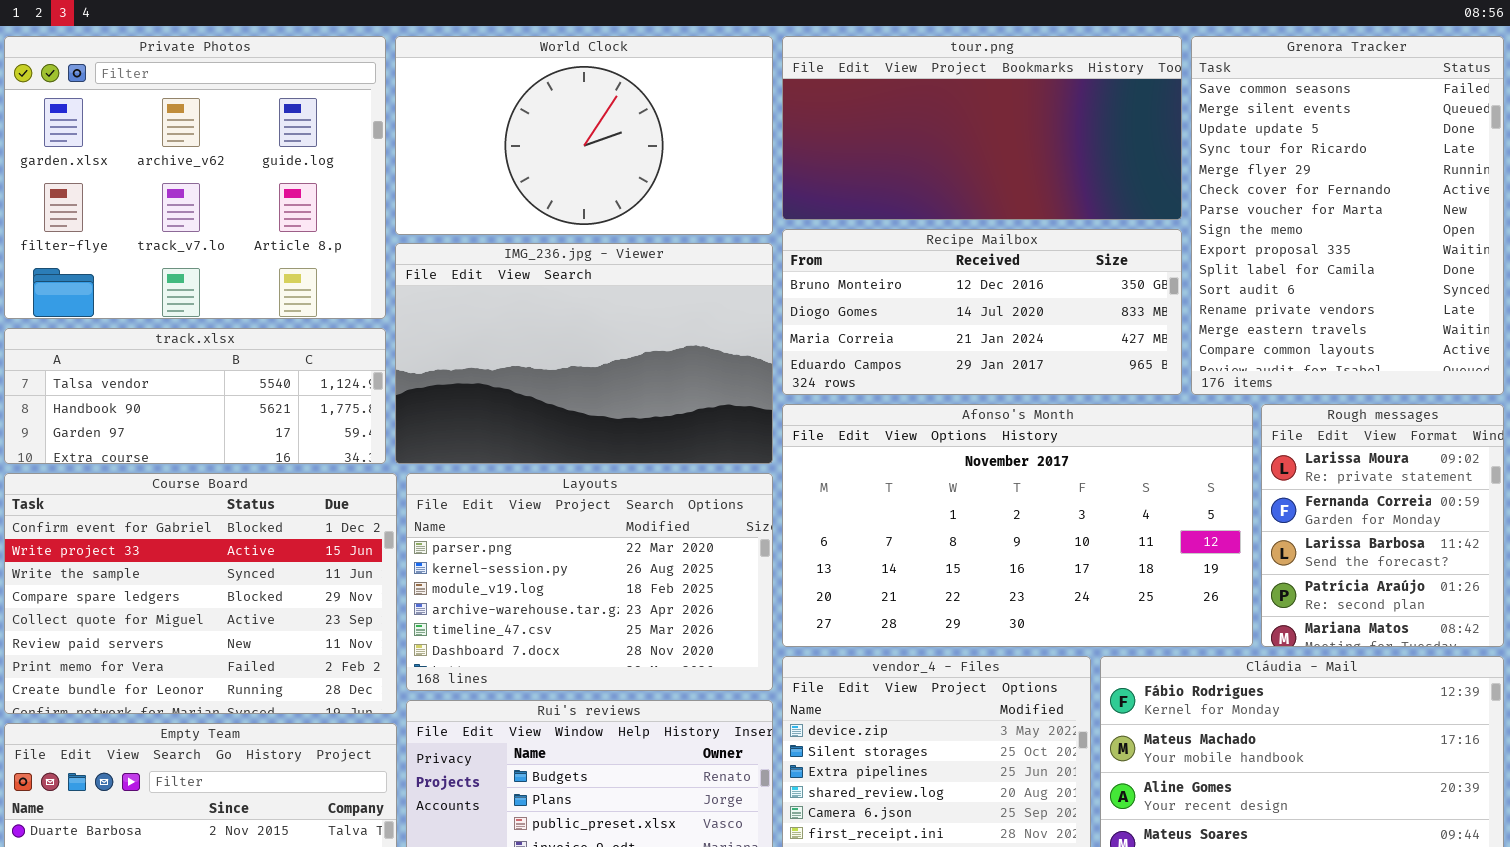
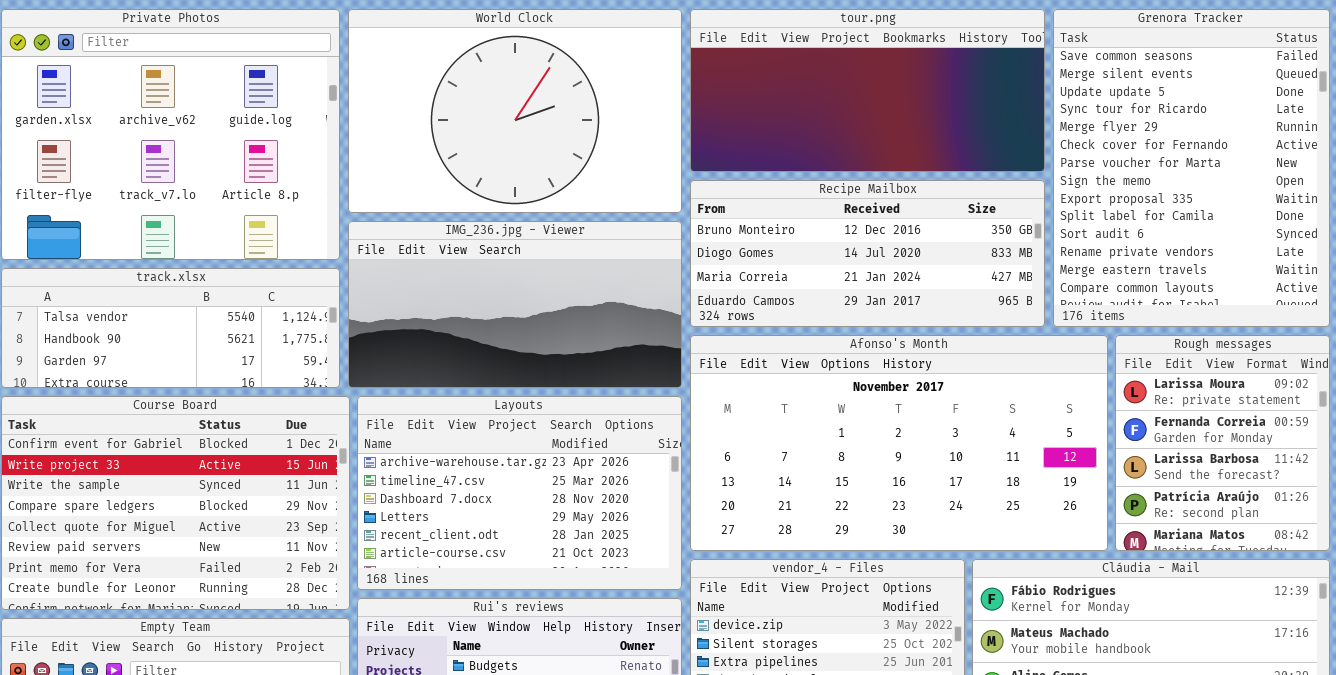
World Clock: [395,36,773,235] -> [348,9,682,213], resized
IMG_236.jpg - Viewer: [395,243,773,464] -> [348,221,682,388], resized
Layouts: [406,473,773,691] -> [357,396,682,590], scrolled down 3 rows

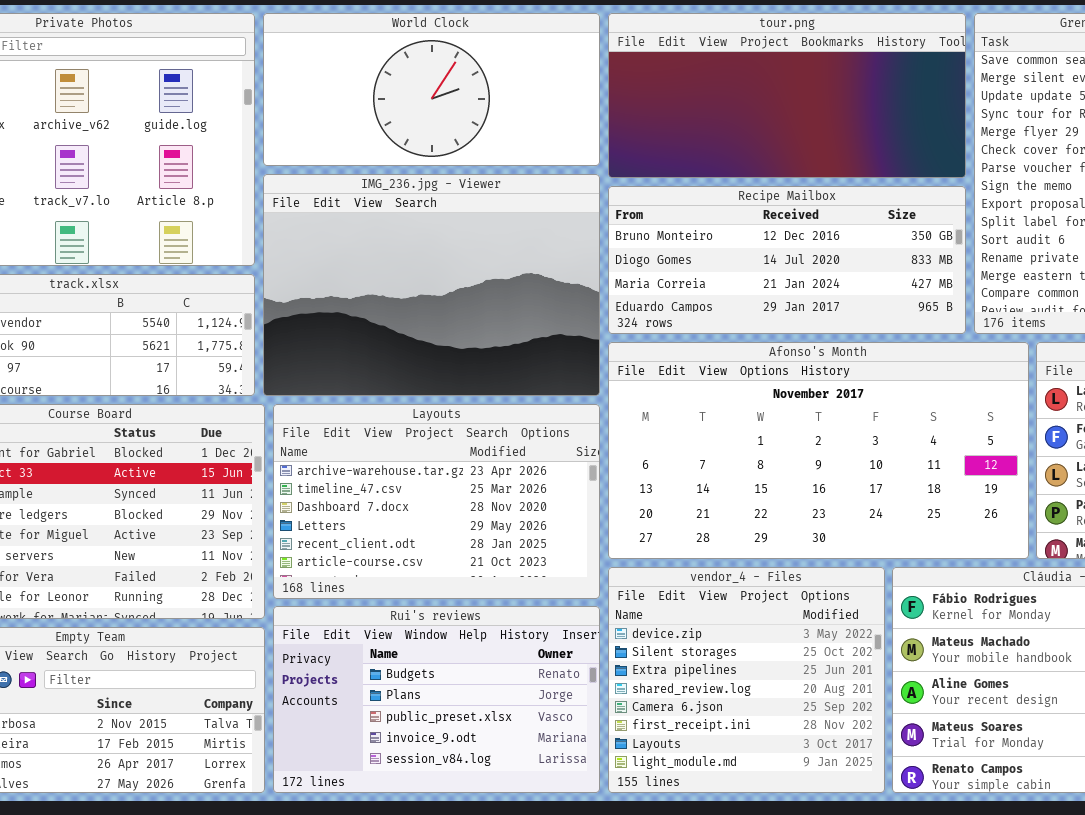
World Clock: [348,9,682,213] -> [263,13,600,166], resized
IMG_236.jpg - Viewer: [348,221,682,388] -> [263,174,600,396], resized

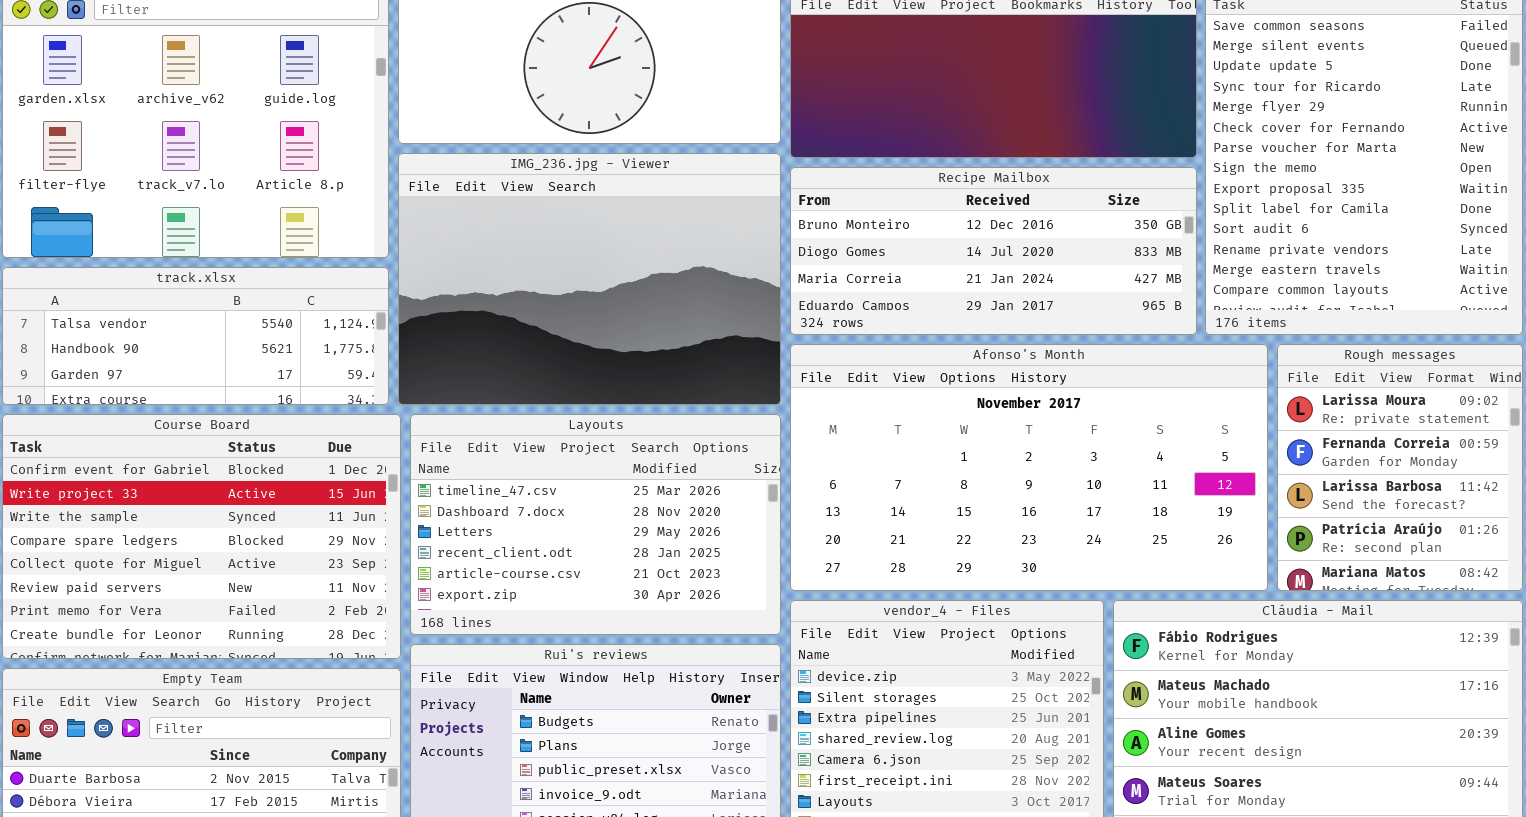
Layouts: [273,404,600,599] -> [410,414,781,635], scrolled down 1 row

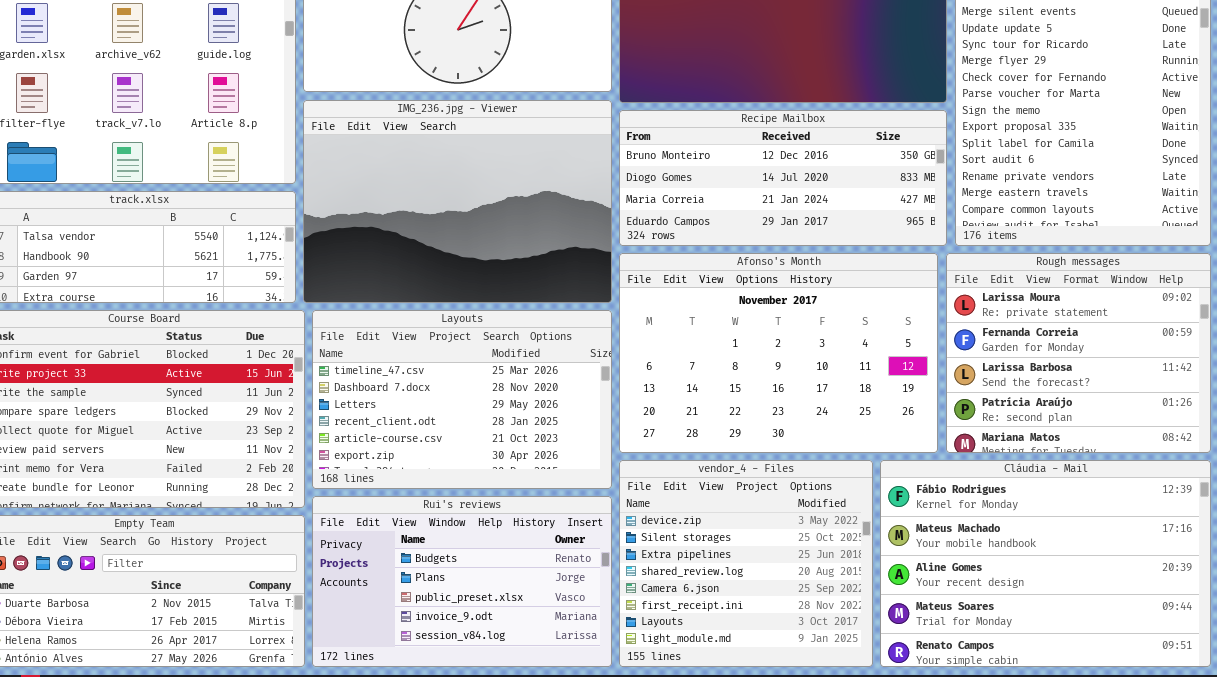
Afonso's Month: [790,344,1268,591] -> [619,253,938,453], resized
Rough messages: [1277,344,1523,591] -> [946,253,1211,453], resized

